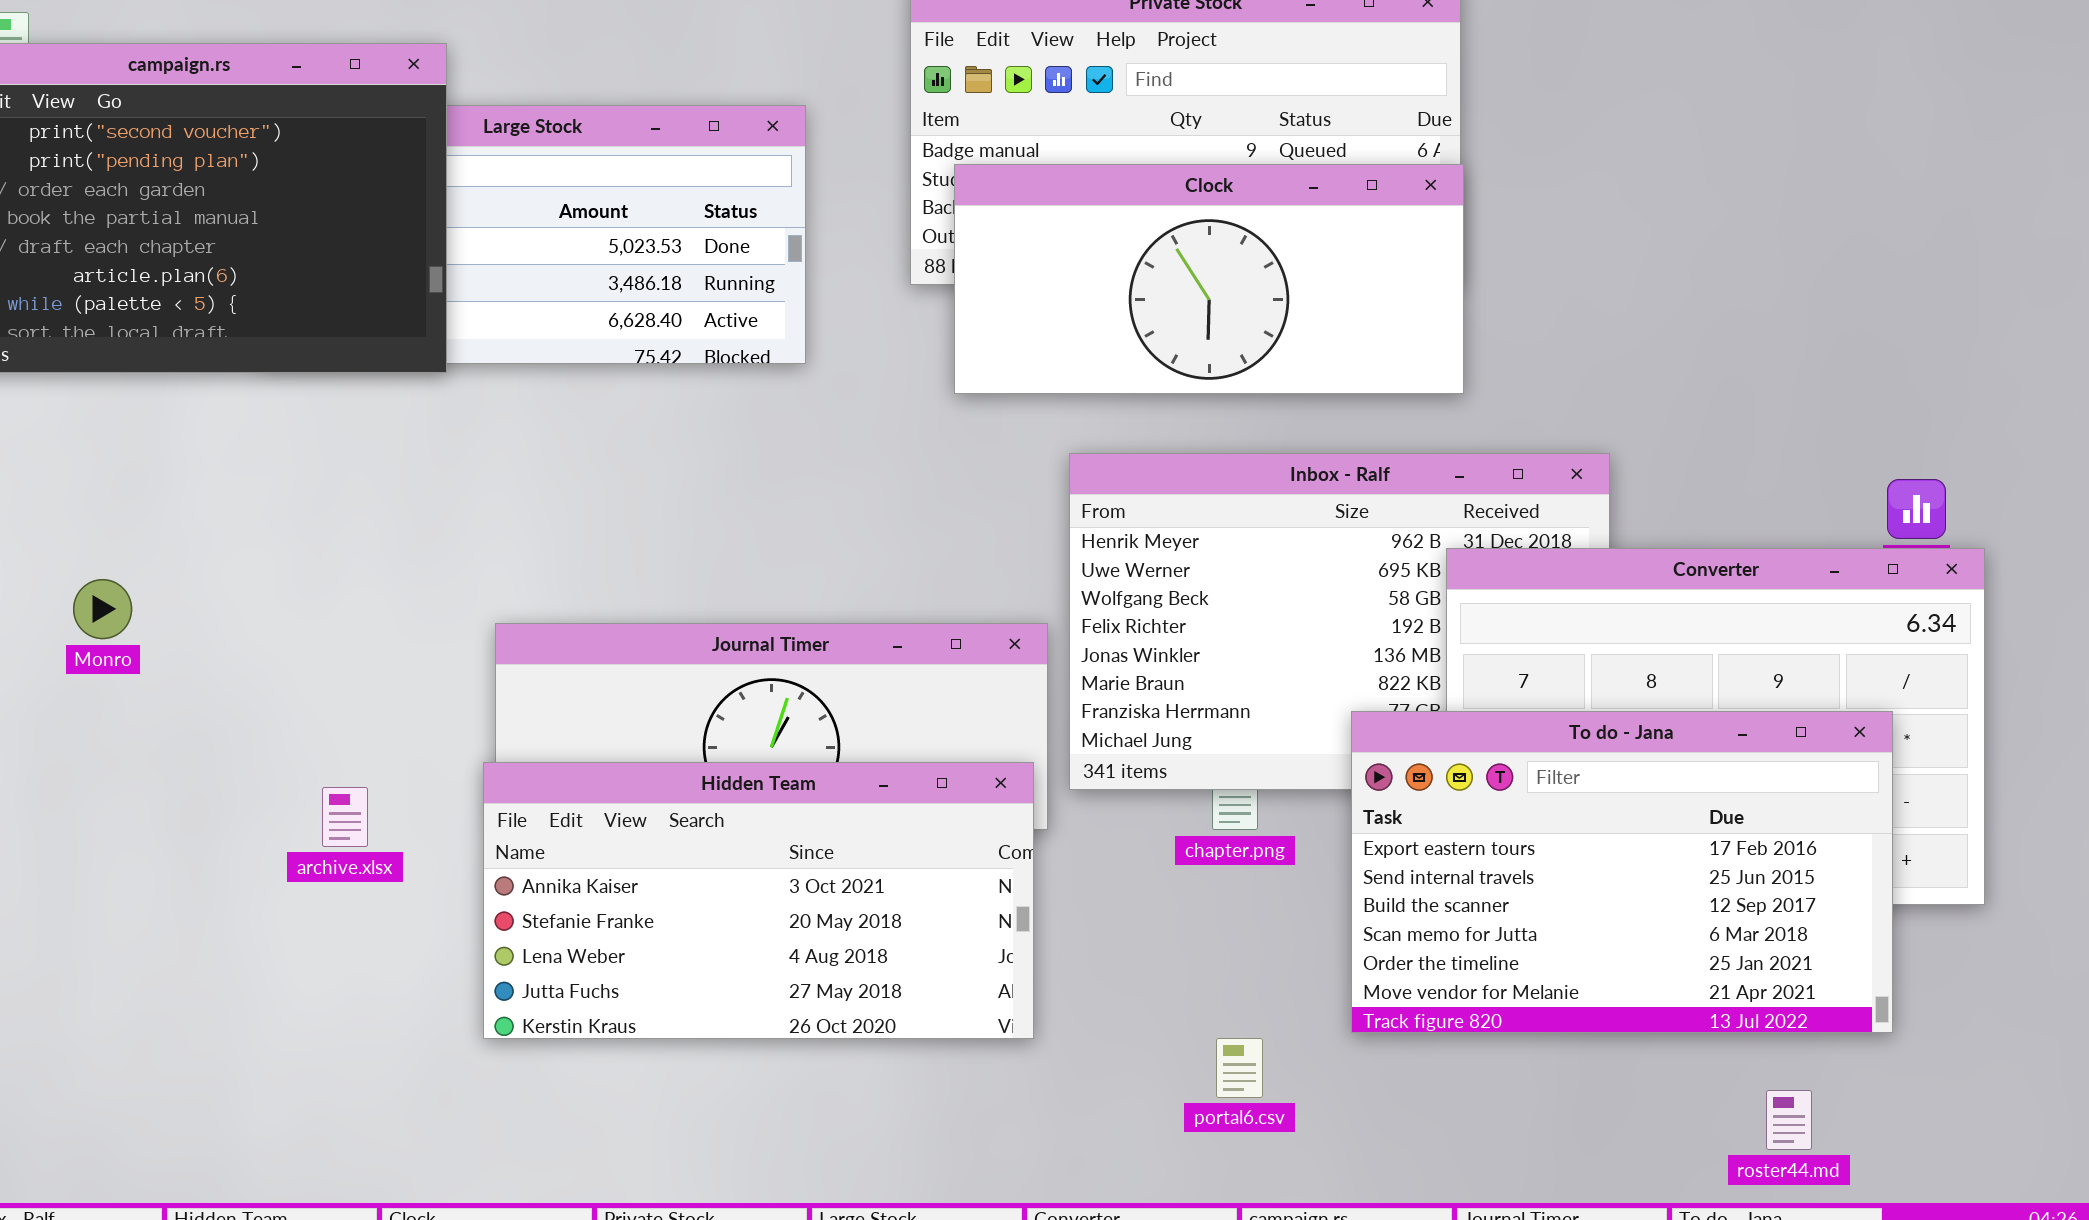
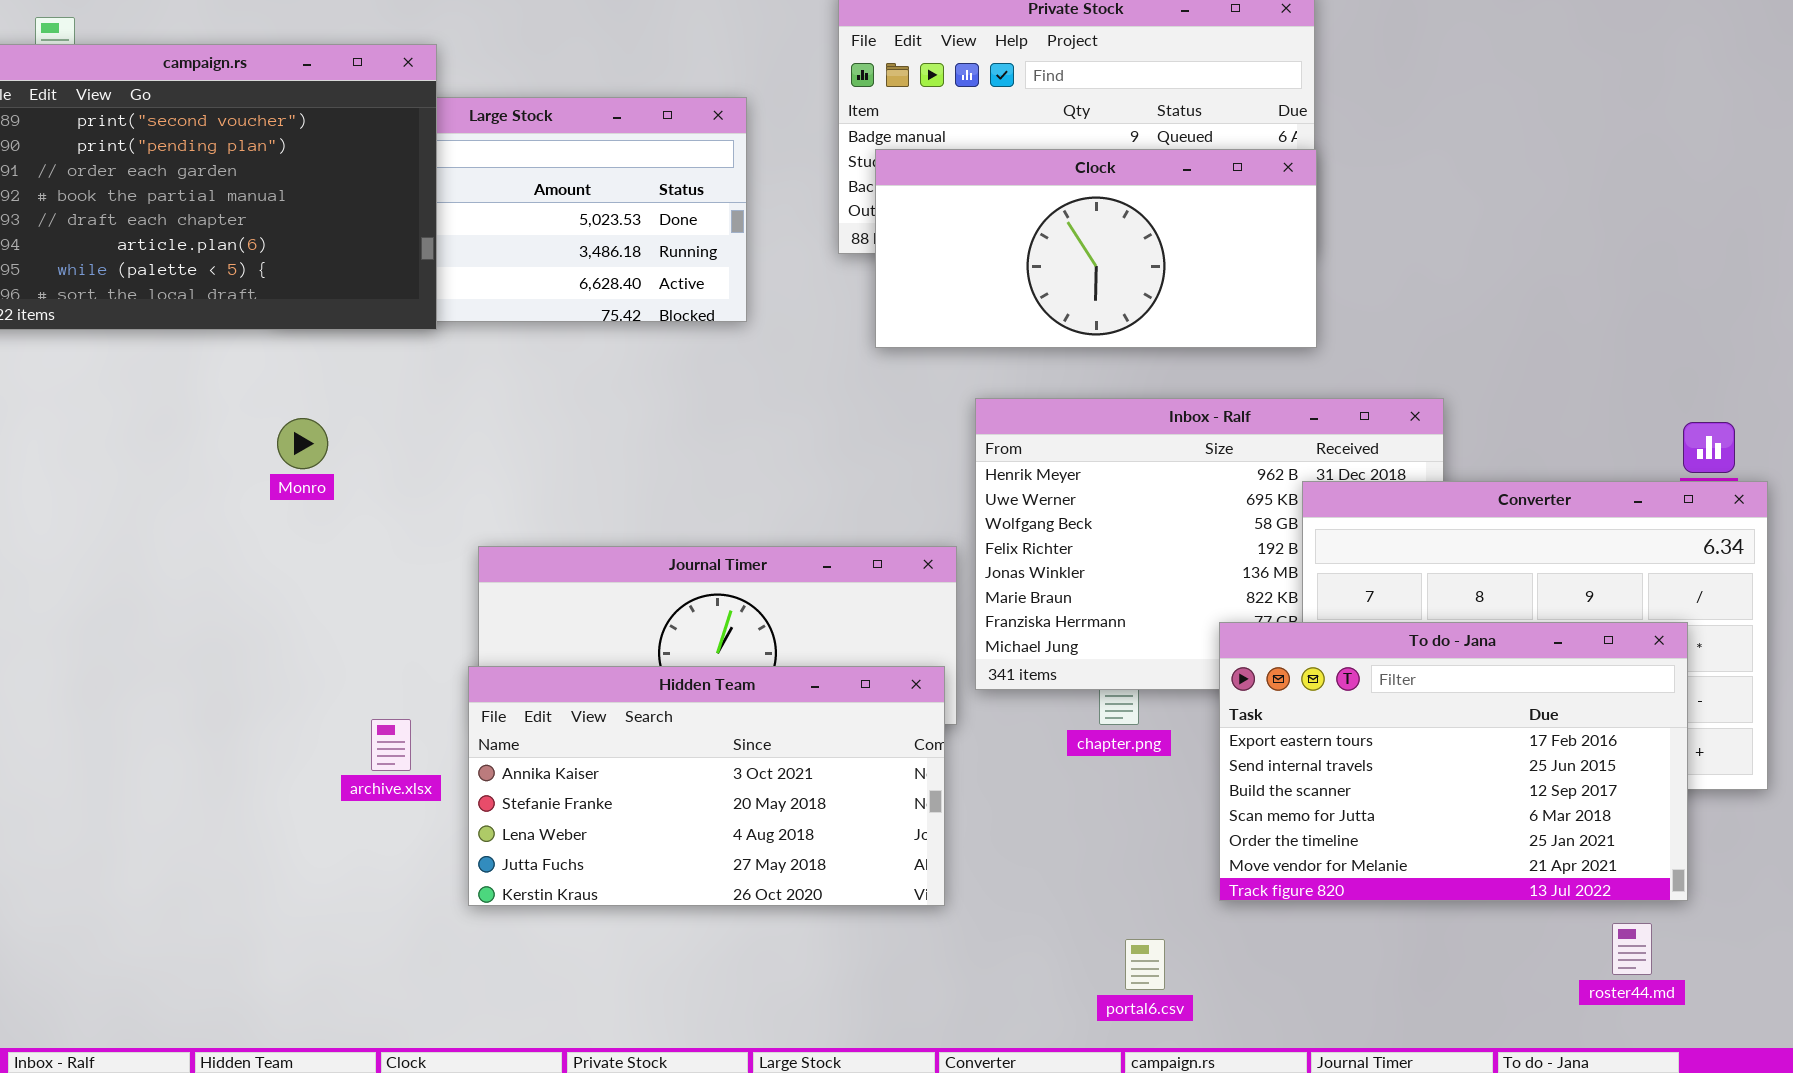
Monro: [73,579,132,639] -> [277,418,328,469], moved
archive.xlsx: [322,787,368,847] -> [371,719,411,771], moved
portal6.csv: [1216,1038,1263,1098] -> [1125,939,1165,990], moved
roster44.md: [1766,1090,1812,1150] -> [1612,923,1652,975], moved

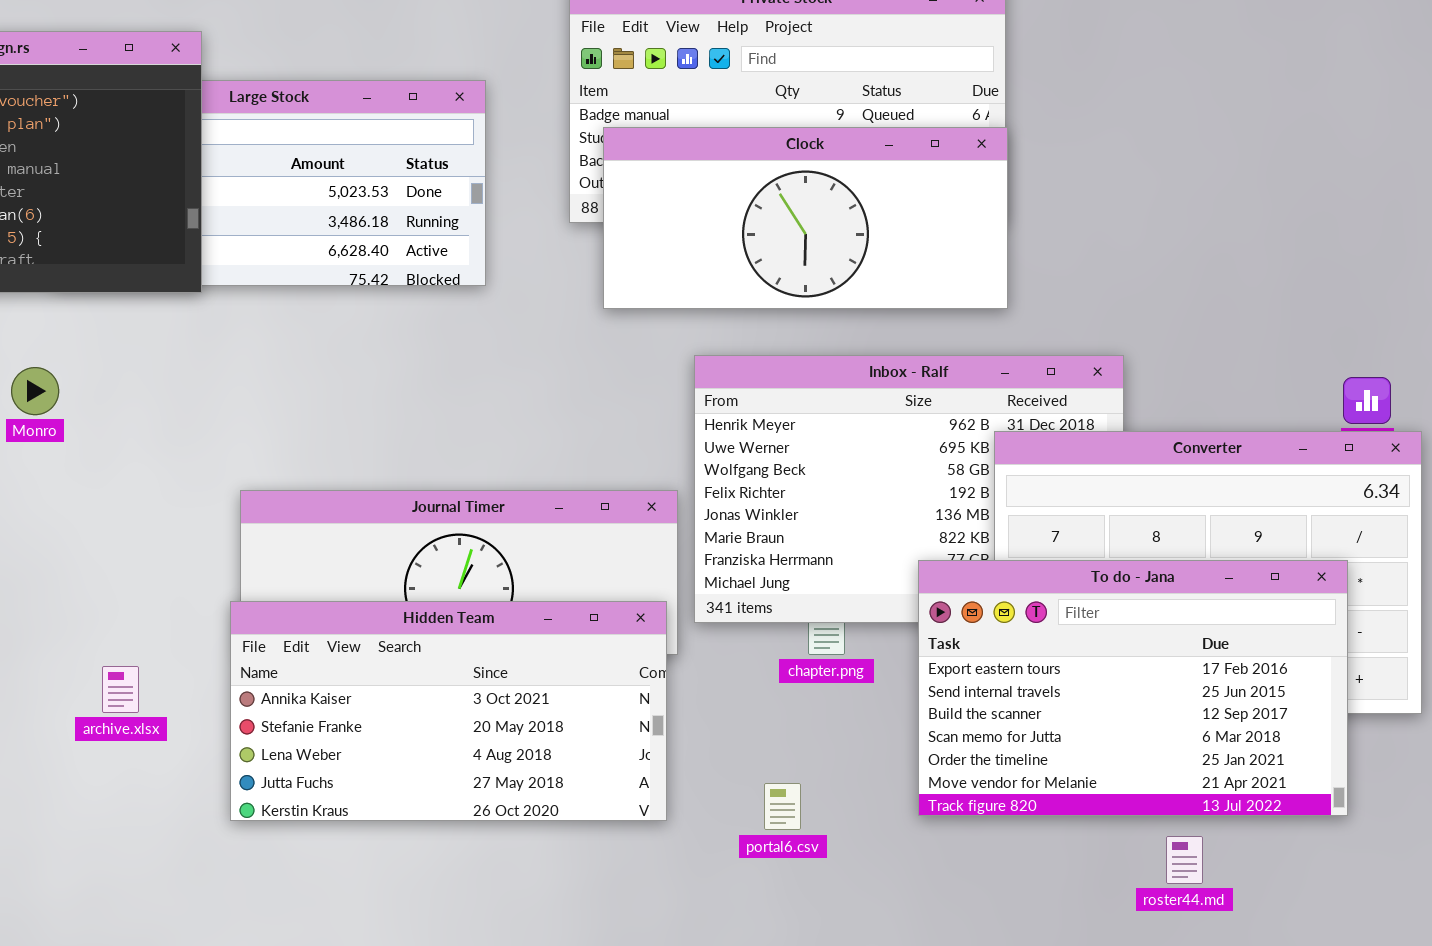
Monro: [277,418,328,469] -> [11,367,59,415], moved
archive.xlsx: [371,719,411,771] -> [102,666,139,713], moved
roster44.md: [1612,923,1652,975] -> [1166,836,1203,884], moved
portal6.csv: [1125,939,1165,990] -> [764,783,801,830], moved

